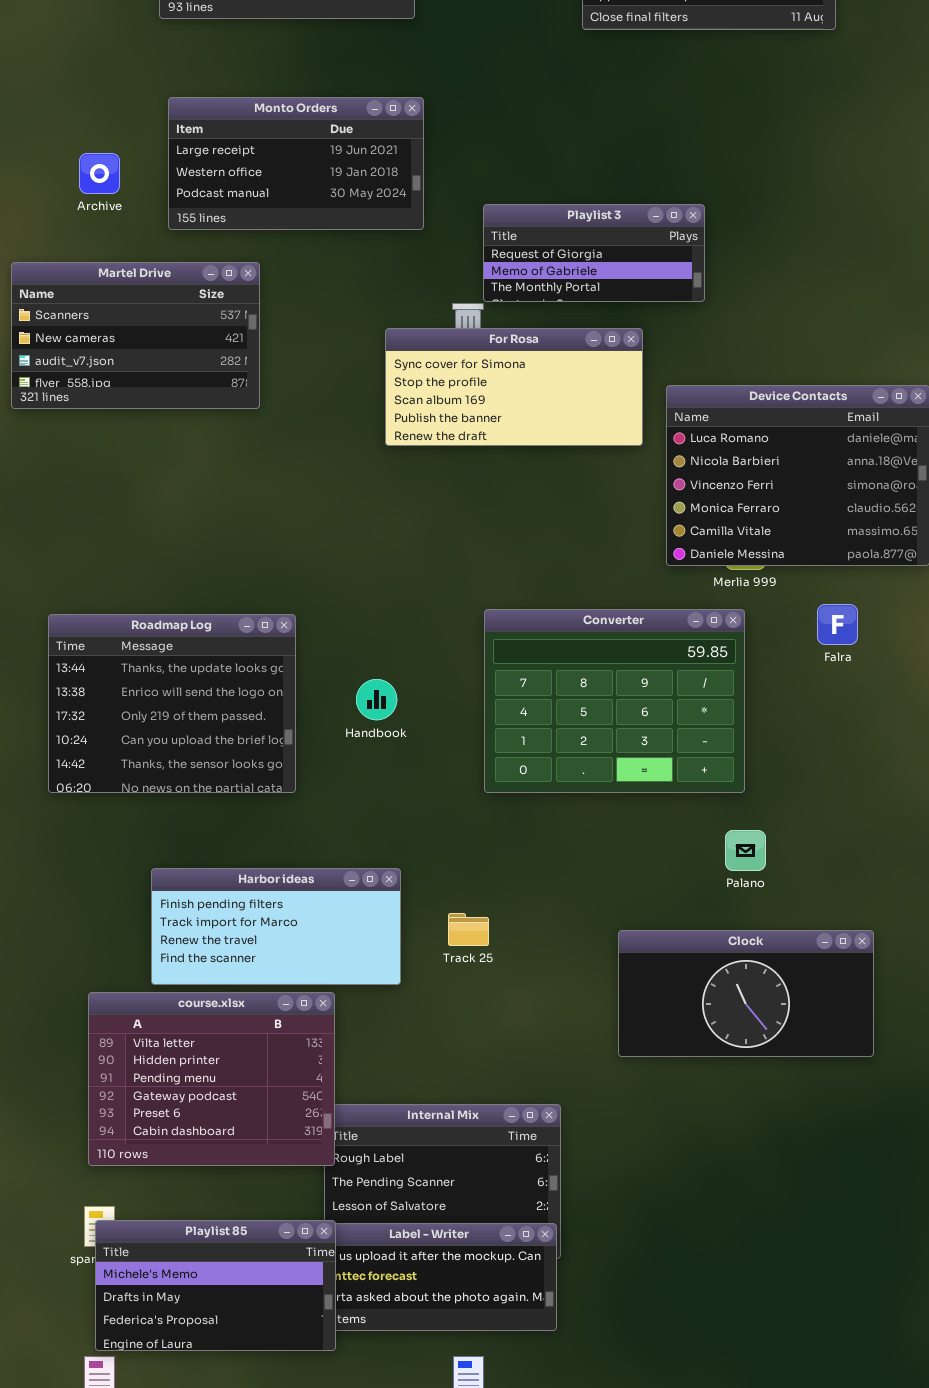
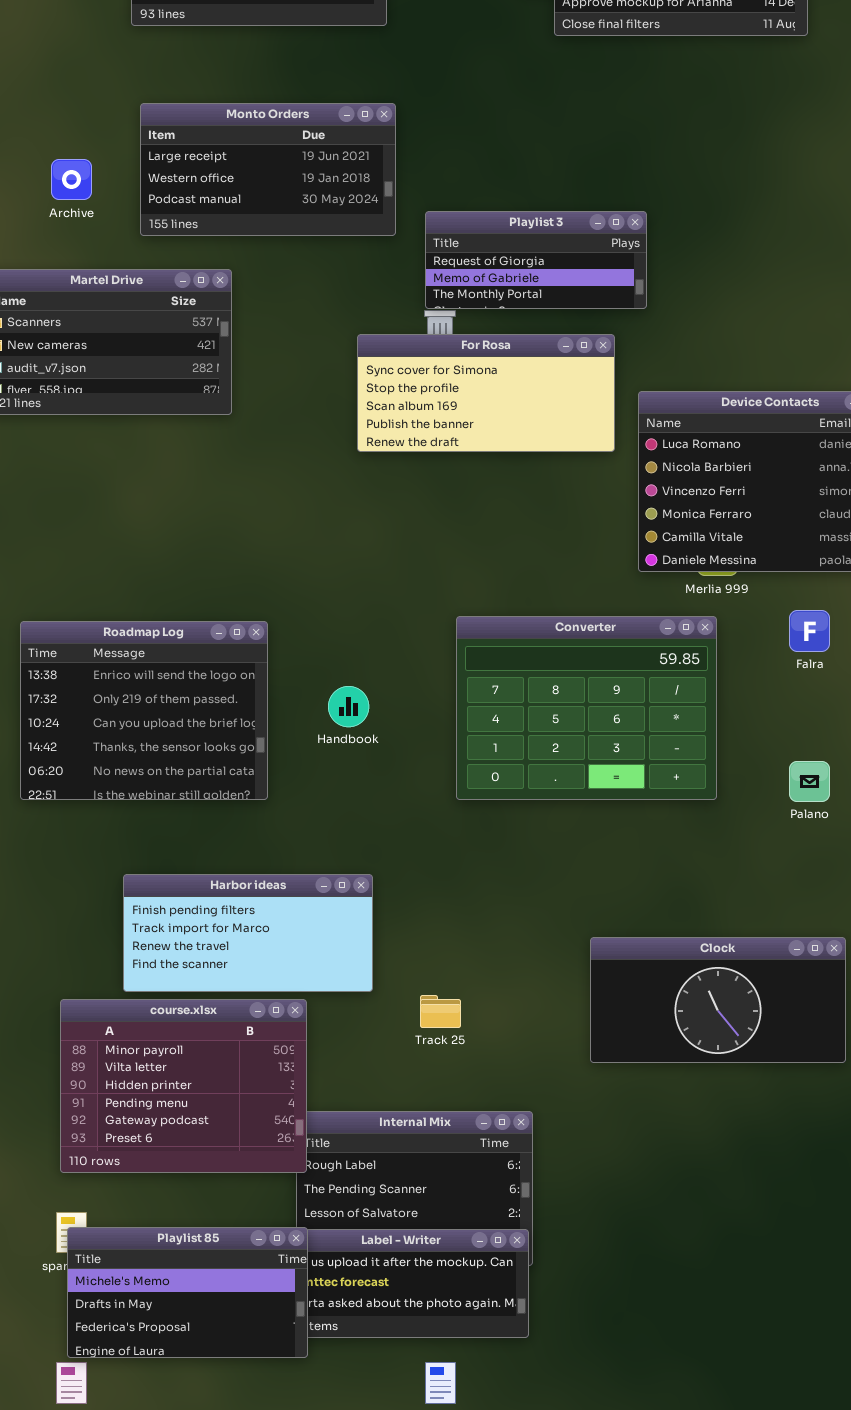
Playlist 3: [483,204,705,302] -> [425,211,647,309], moved
Roadmap Log: [48,614,296,793] -> [20,621,268,800], scrolled down 1 row
Palano: [725,830,766,871] -> [789,761,830,802], moved
Track 25: [448,913,489,946] -> [420,995,461,1028], moved
course.xlsx: [88,992,335,1166] -> [60,999,307,1173], scrolled up 1 row

